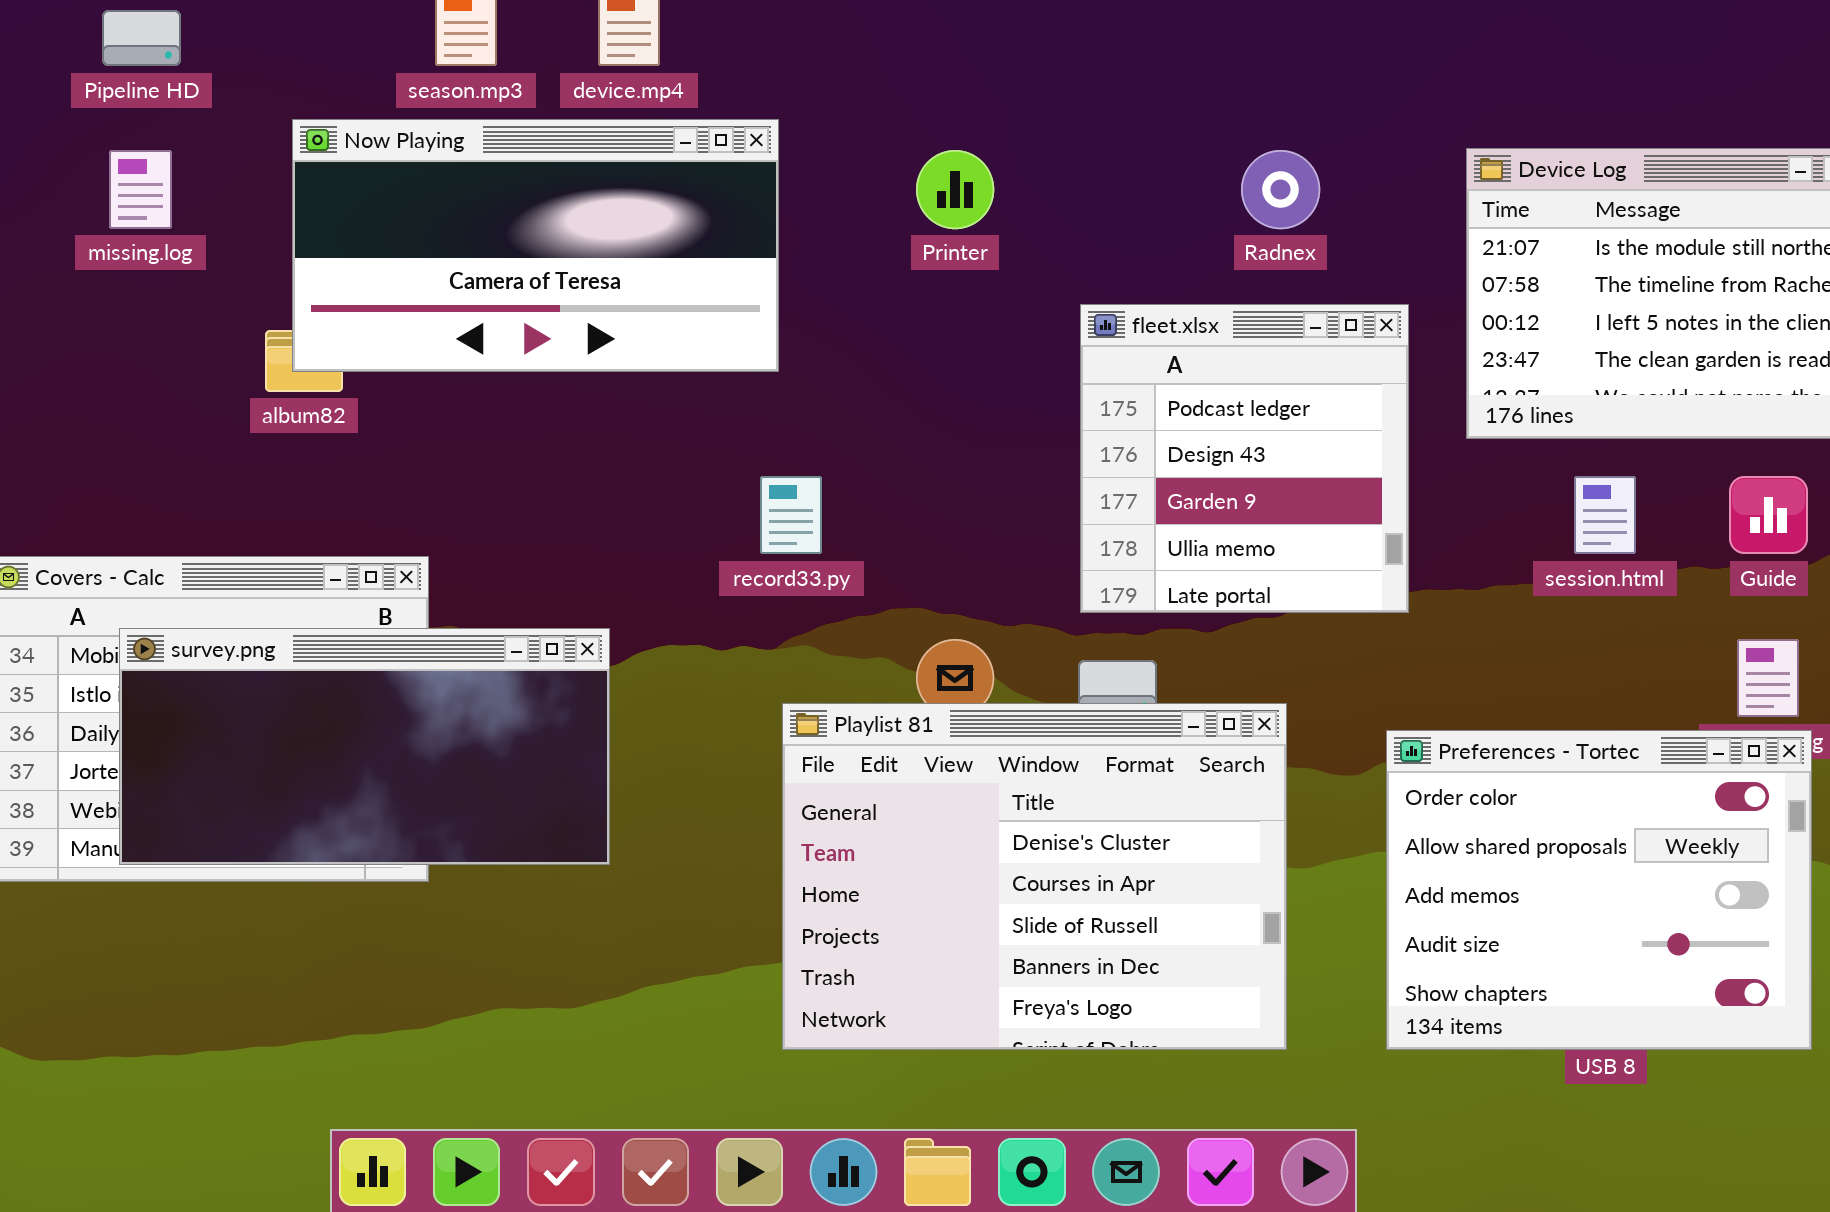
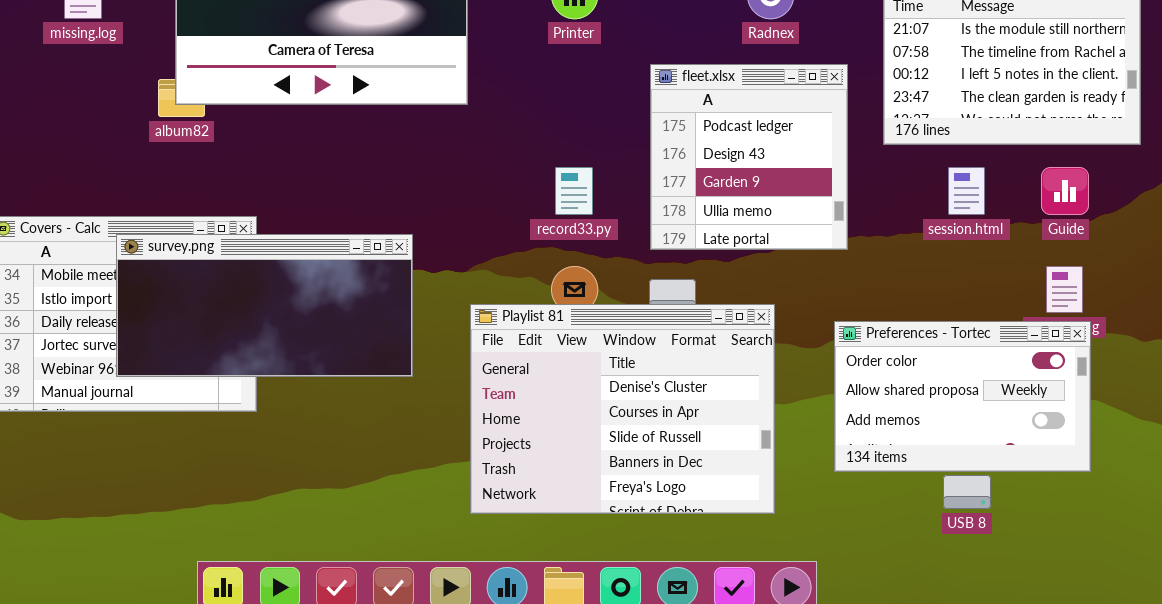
record33.py: [760,476,822,554] -> [555,167,593,215], moved
survey.png: [119,628,610,865] -> [116,234,413,377], moved
Preferences - Tortec: [1386,730,1812,1050] -> [834,321,1091,472], resized

